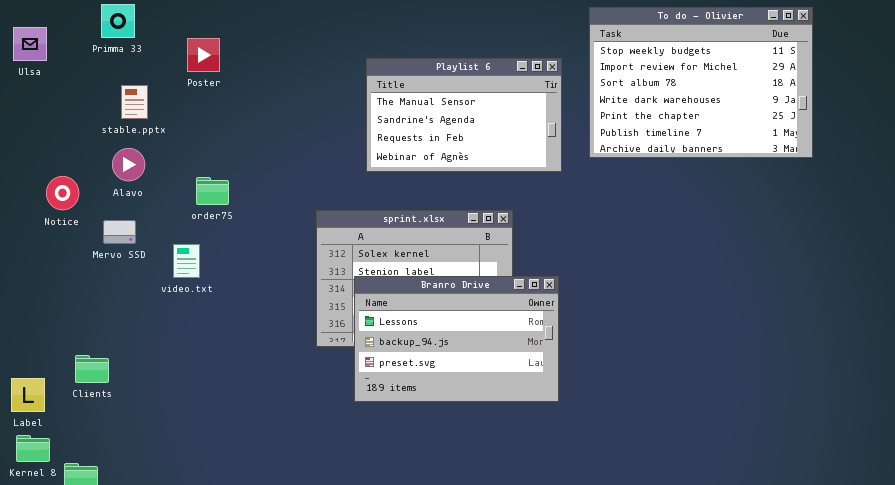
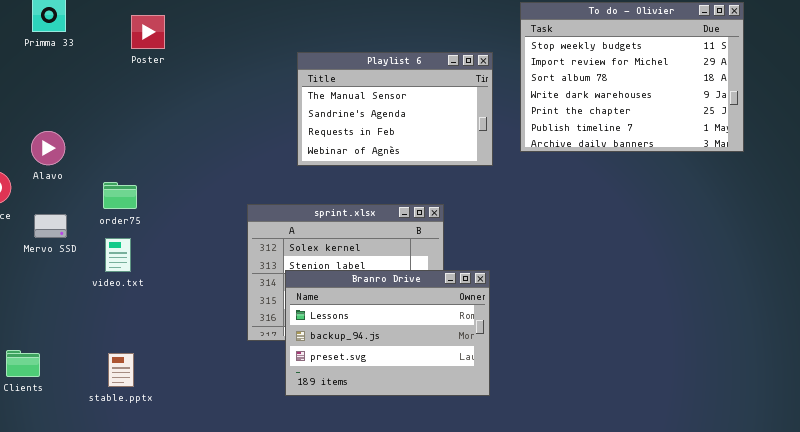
Poster: [187,38,220,72] -> [131,15,165,49], moved
stable.pptx: [121,85,148,119] -> [108,353,134,387], moved
Alavo: [112,148,145,181] -> [31,131,65,165], moved
order75: [196,177,229,205] -> [103,182,137,209], moved

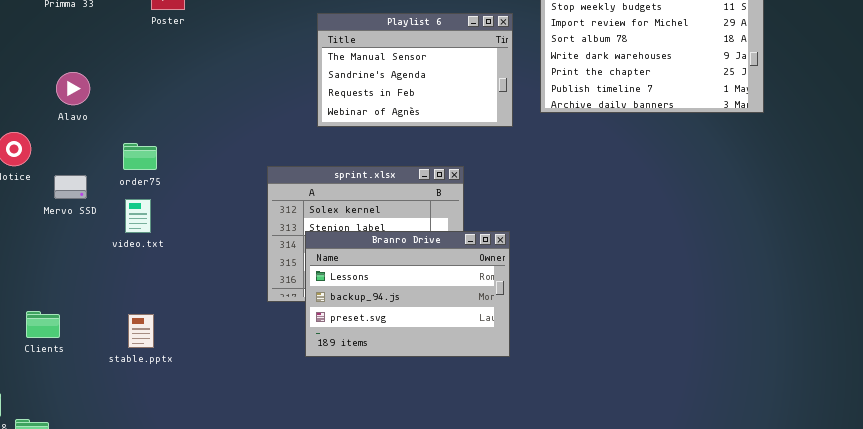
Alavo: [31,131,65,165] -> [56,72,90,105], moved

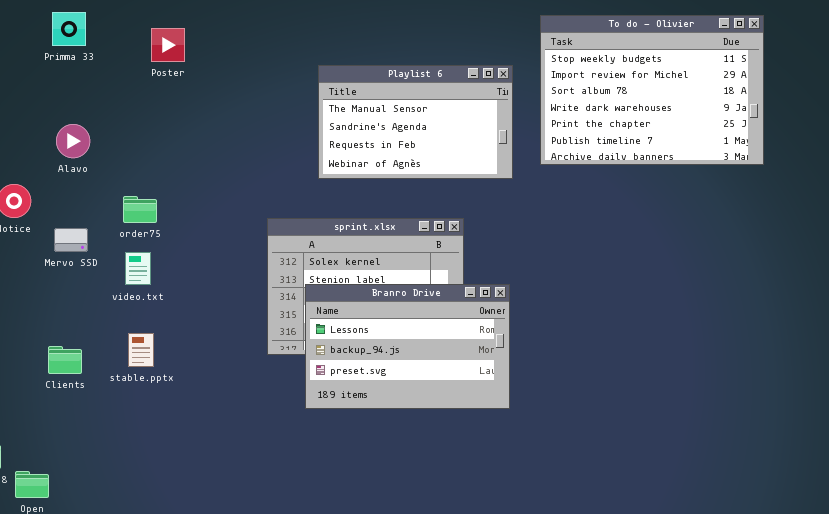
Clients: [26,311,60,338] -> [48,346,82,374], moved
stable.pptx: [128,314,154,348] -> [128,333,154,367], moved

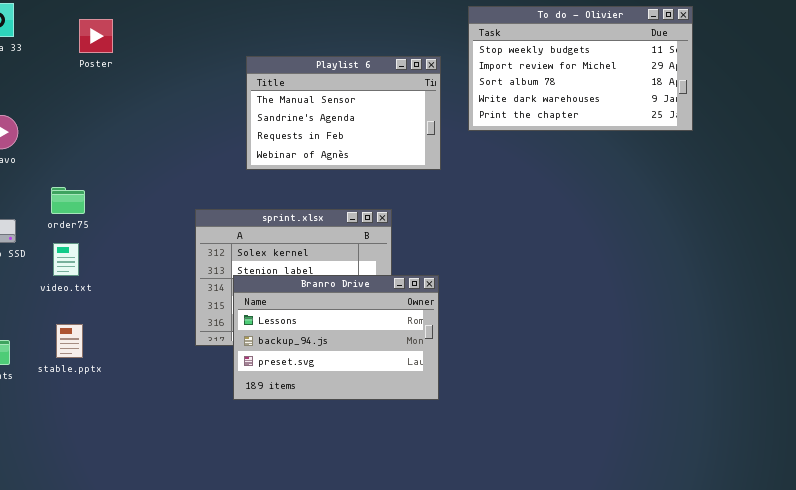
To do - Olivier: [540,15,764,165] -> [468,6,693,131], resized

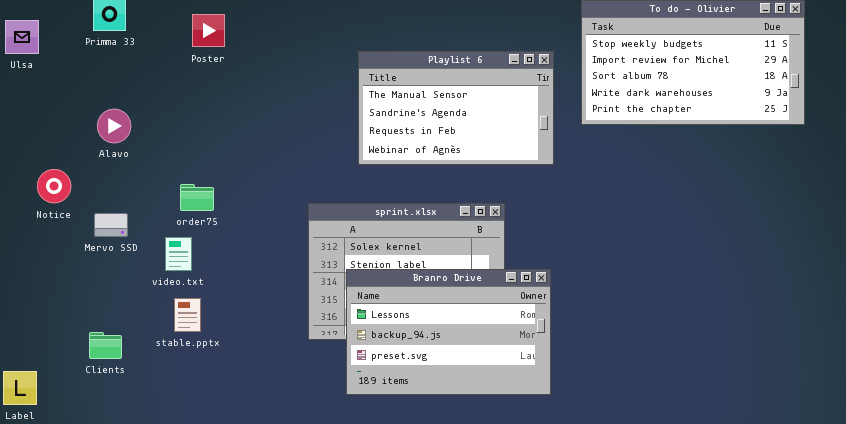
order75: [51,187,85,214] -> [180,184,214,211], moved
stable.pptx: [56,324,83,358] -> [174,298,201,332], moved

